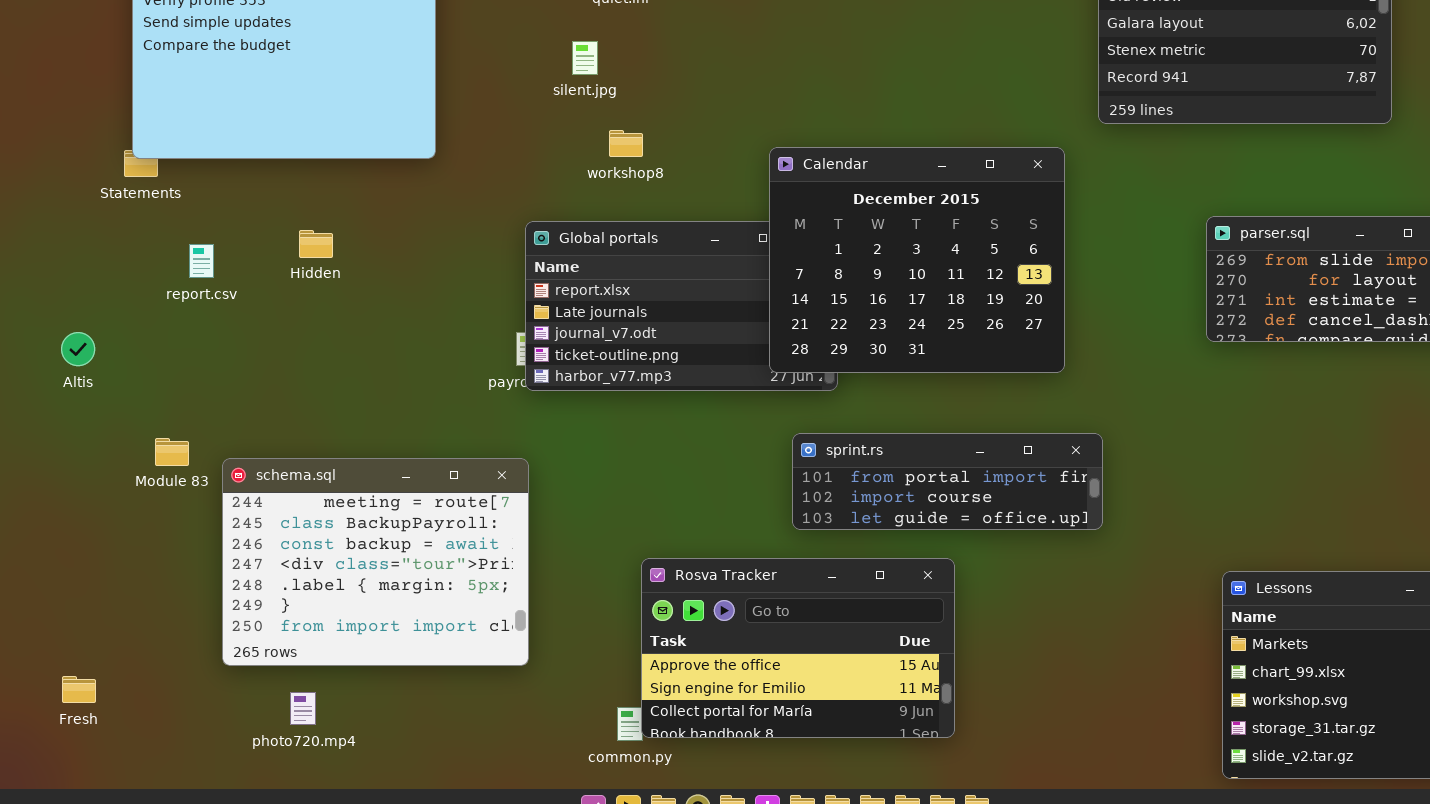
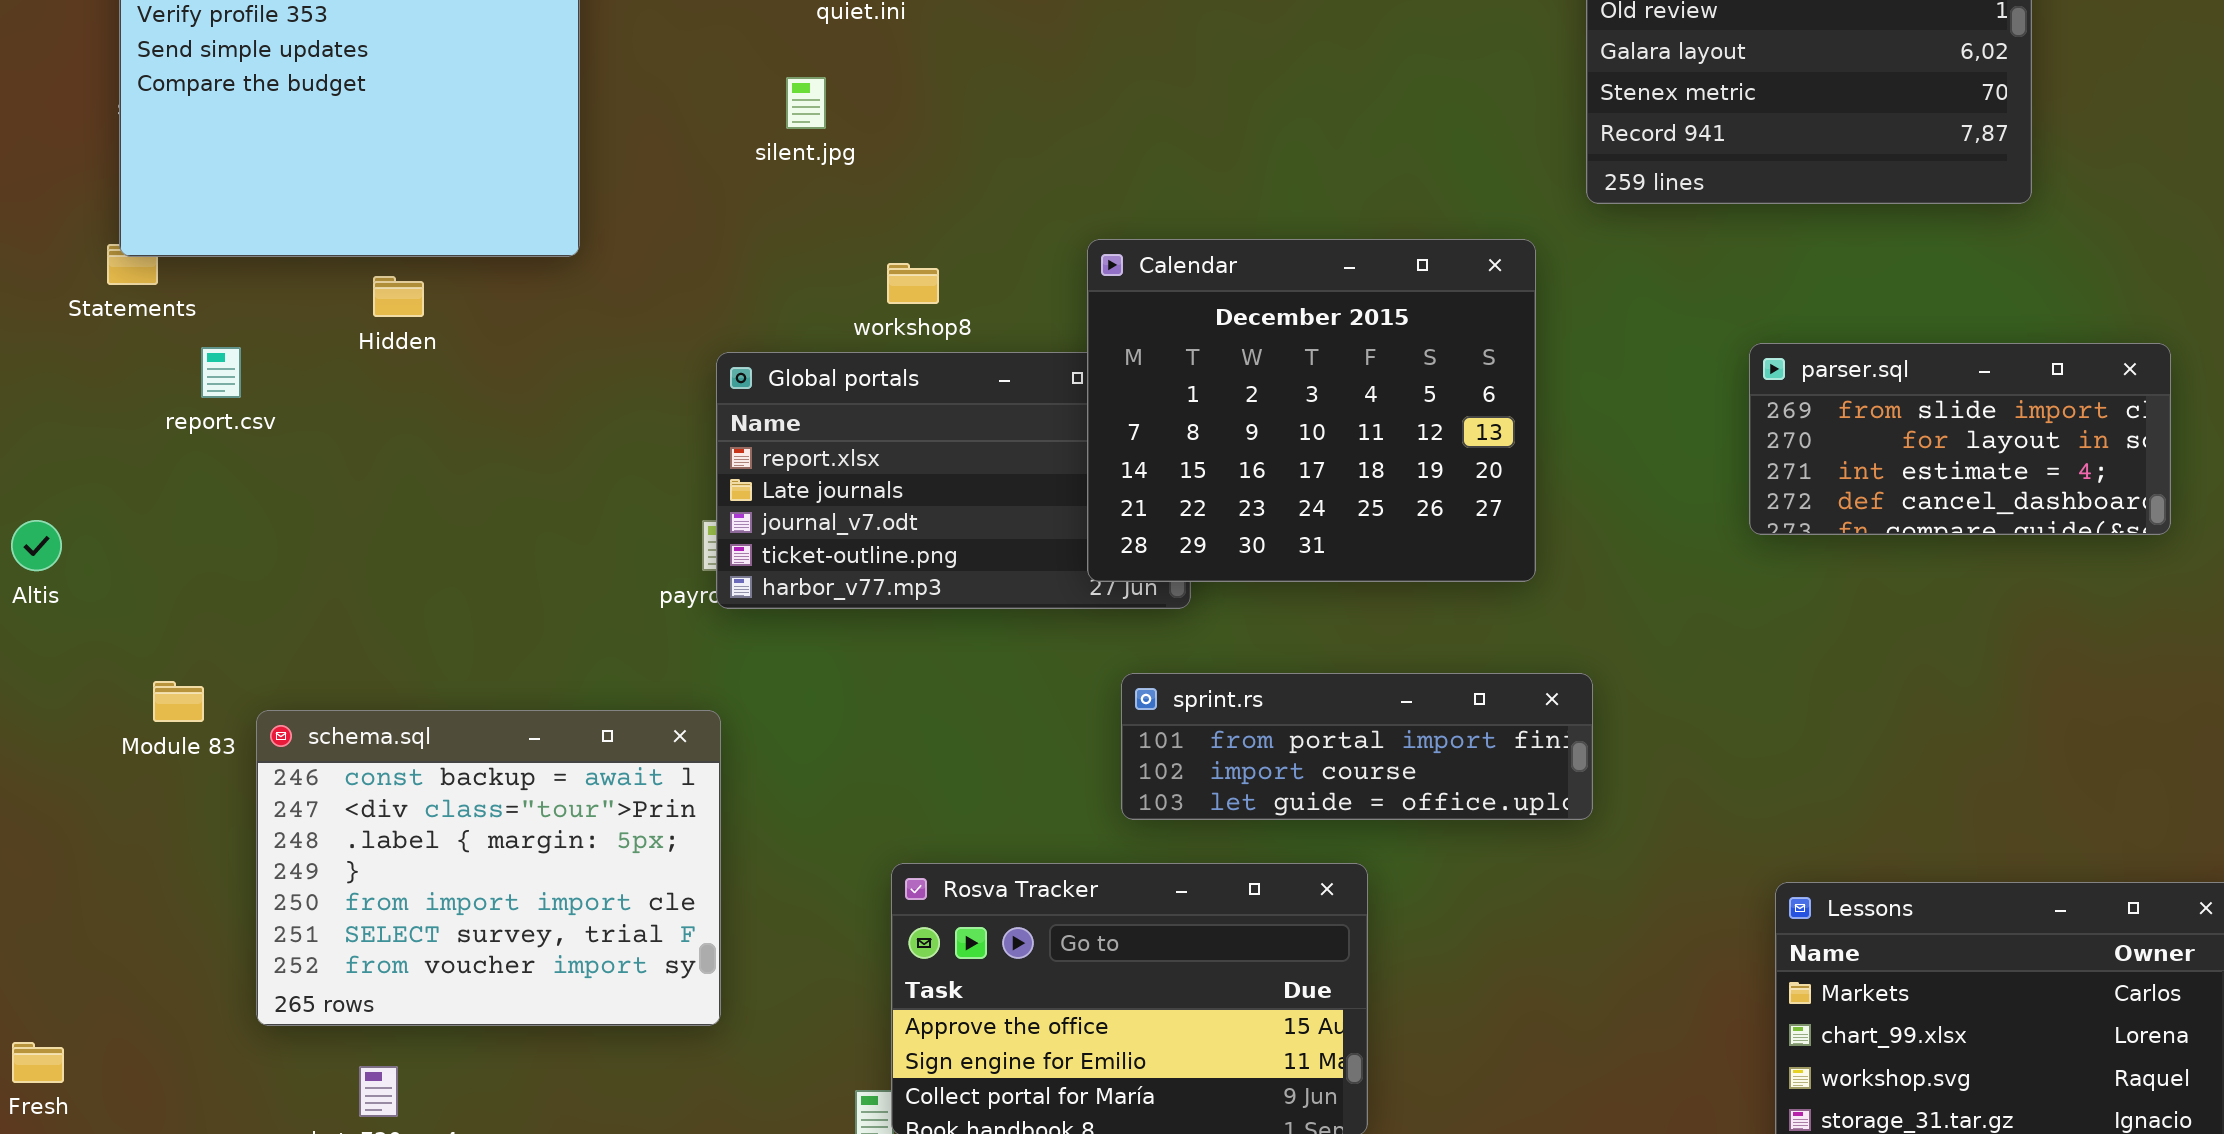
workshop8: [609,130,643,157] -> [887,263,939,304], moved
Hidden: [299,230,333,258] -> [373,276,424,317], moved
report.csv: [189,244,214,278] -> [201,347,241,398], moved
schema.sql: [222,458,529,666] -> [256,710,721,1026], scrolled down 2 rows

